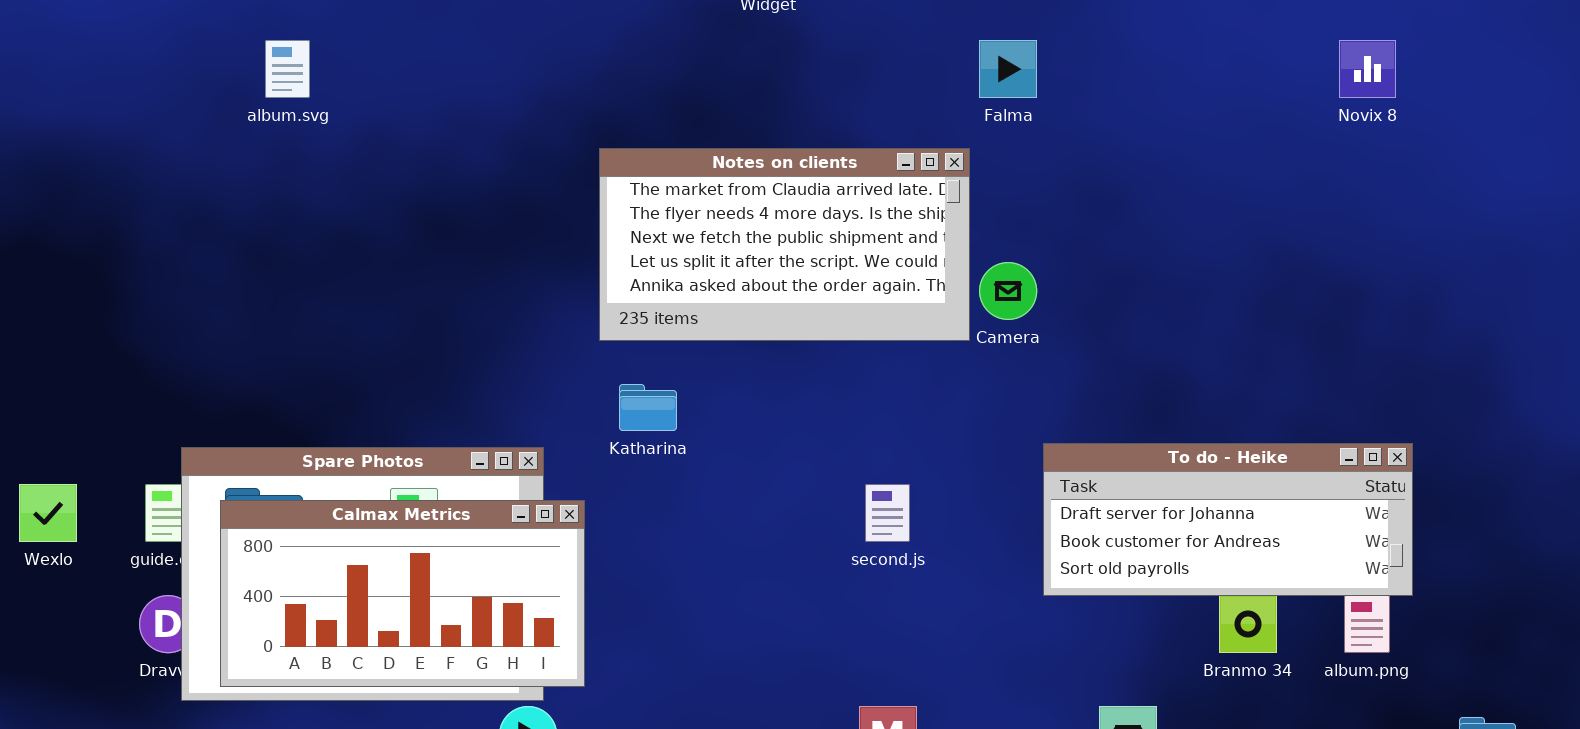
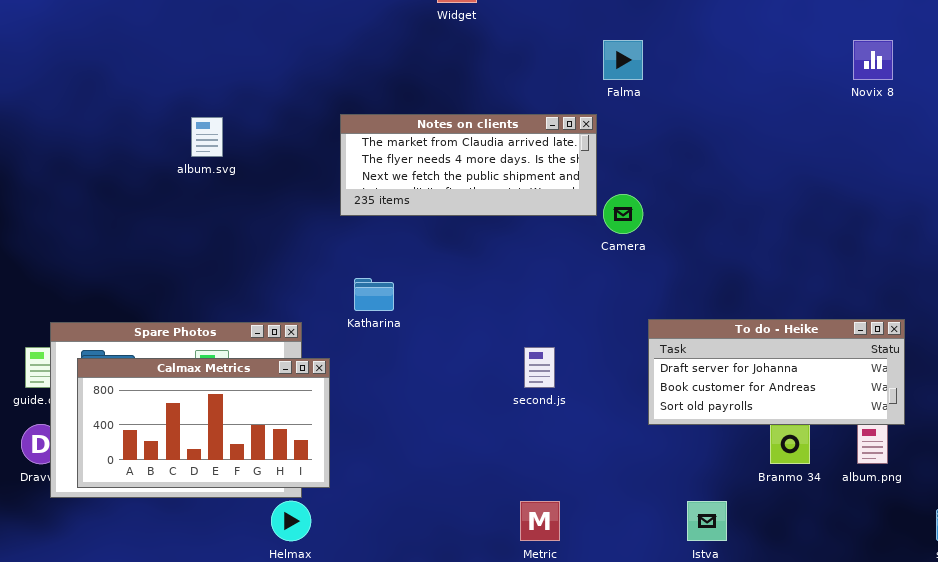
album.svg: [265,40,310,98] -> [191,117,223,157], moved
Notes on clients: [599,148,970,341] -> [340,114,597,216], resized

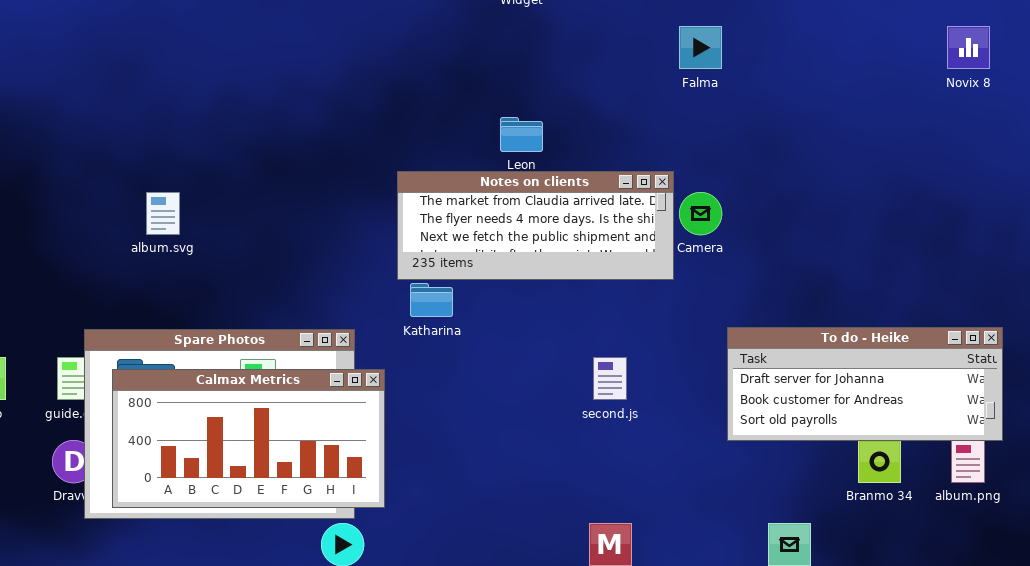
Notes on clients: [340,114,597,216] -> [397,171,674,280], moved
album.svg: [191,117,223,157] -> [146,192,180,235], moved

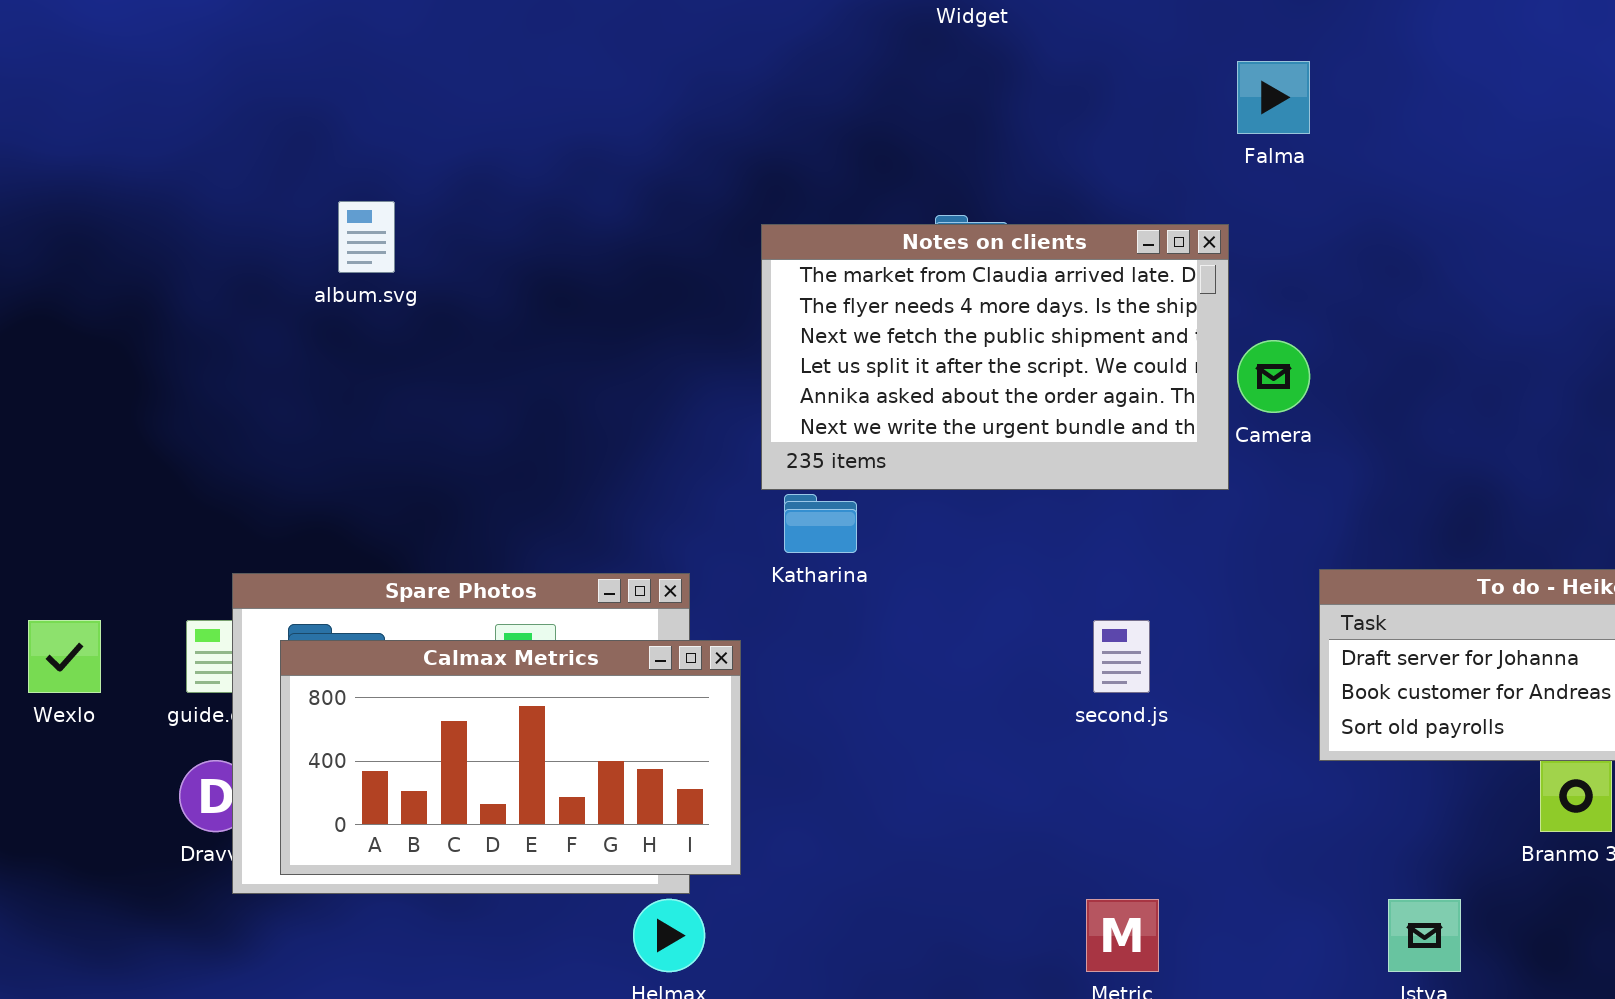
Notes on clients: [397,171,674,280] -> [761,224,1229,490], resized
album.svg: [146,192,180,235] -> [338,201,395,273], moved

